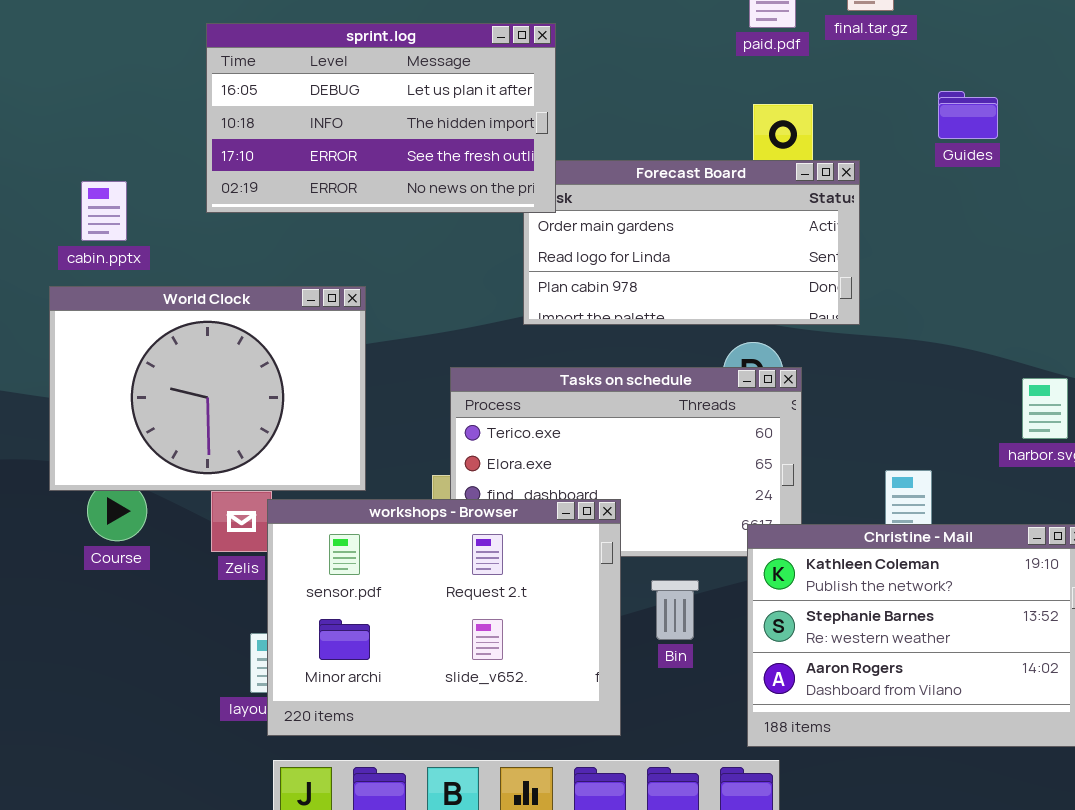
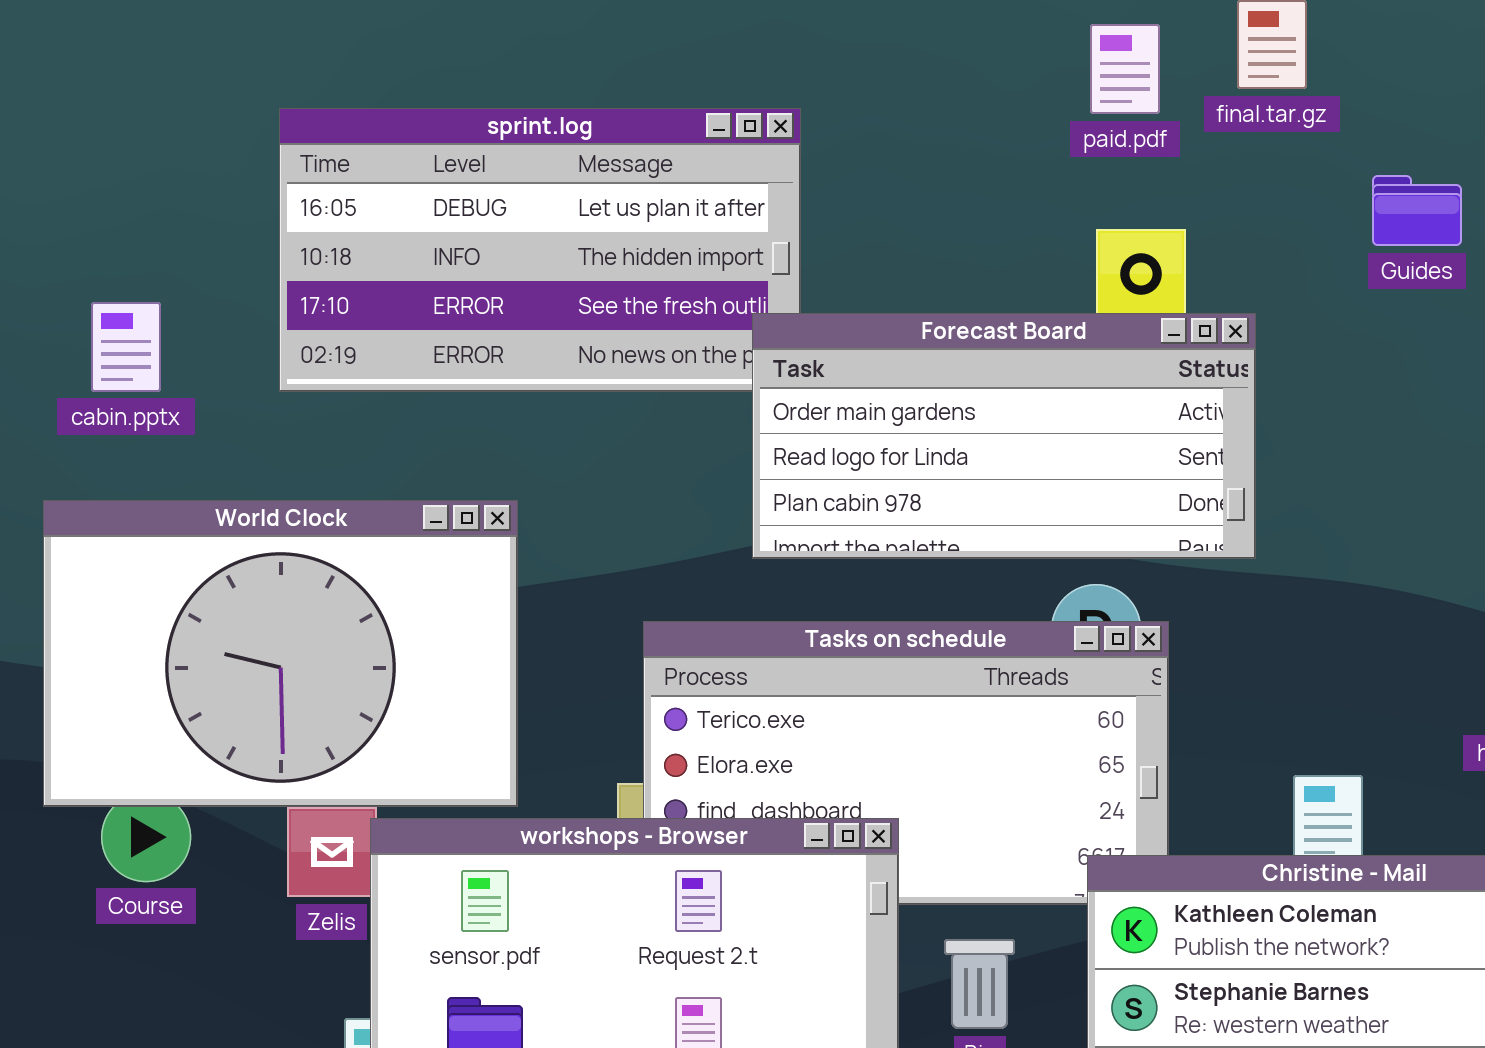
Guides: [938,91,998,139] -> [1372,175,1462,246], moved
Forecast Board: [523,160,860,325] -> [752,313,1256,559], raised
cabin.pptx: [81,181,127,241] -> [91,302,161,392], moved

